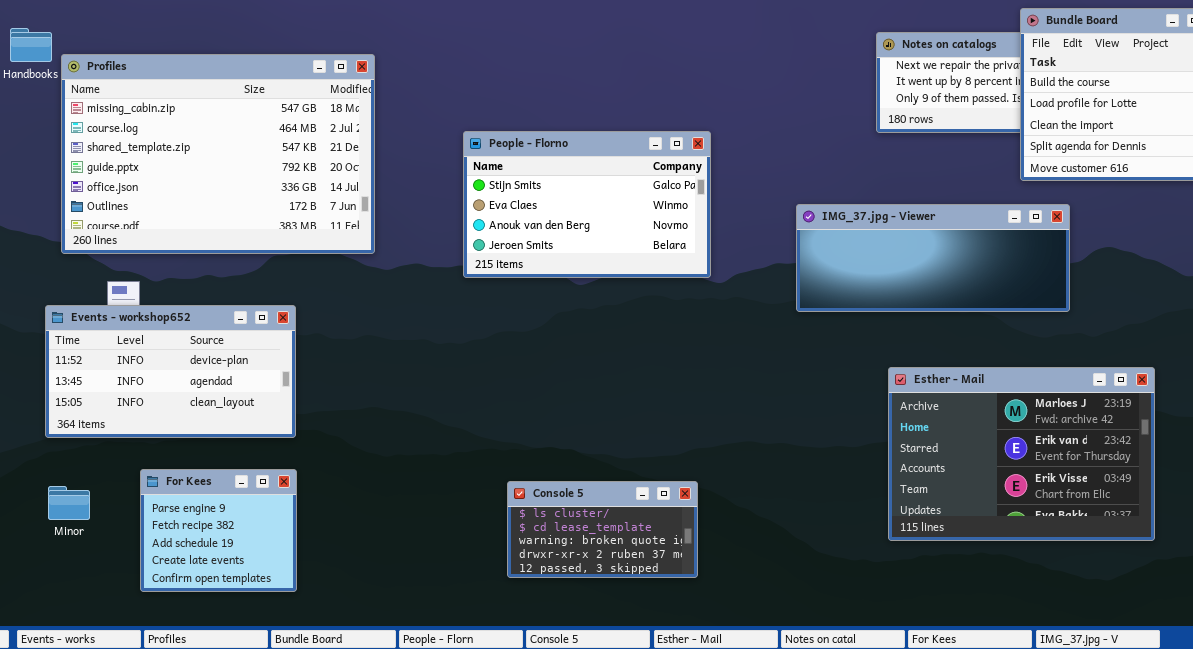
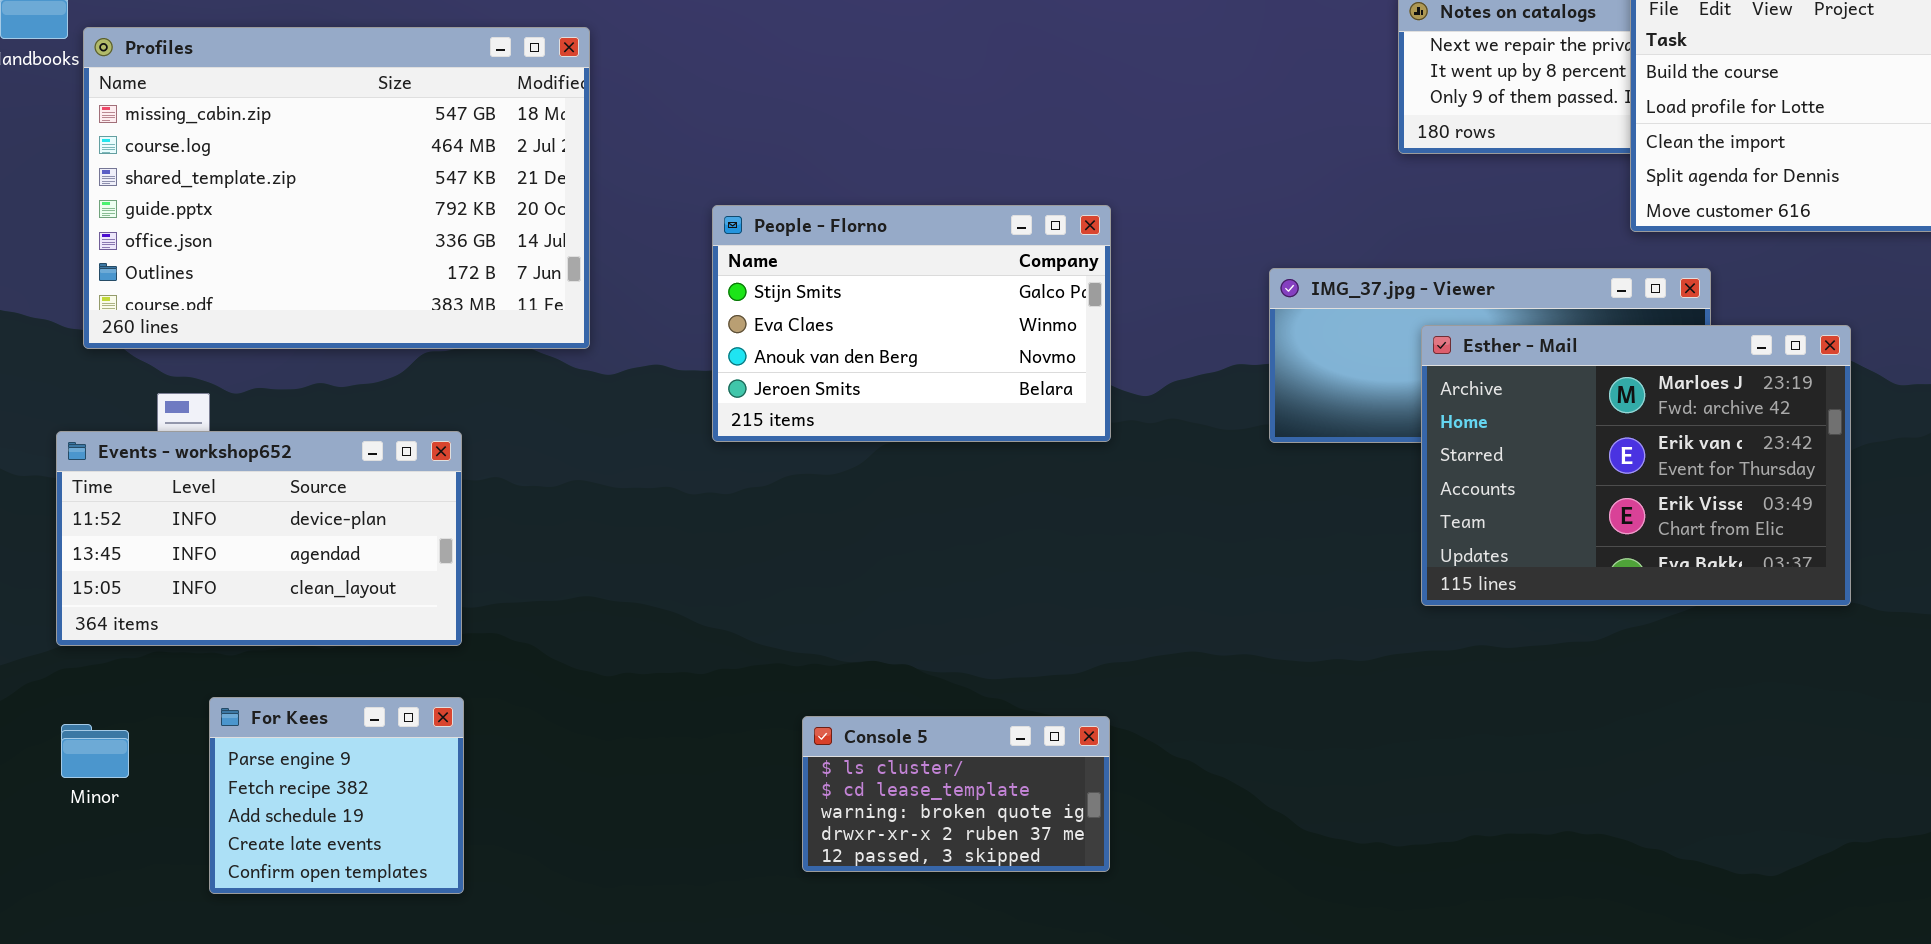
People - Florno: [463,131,711,278] -> [712,205,1111,442], moved
Esther - Mail: [888,367,1155,541] -> [1421,325,1851,606], moved

